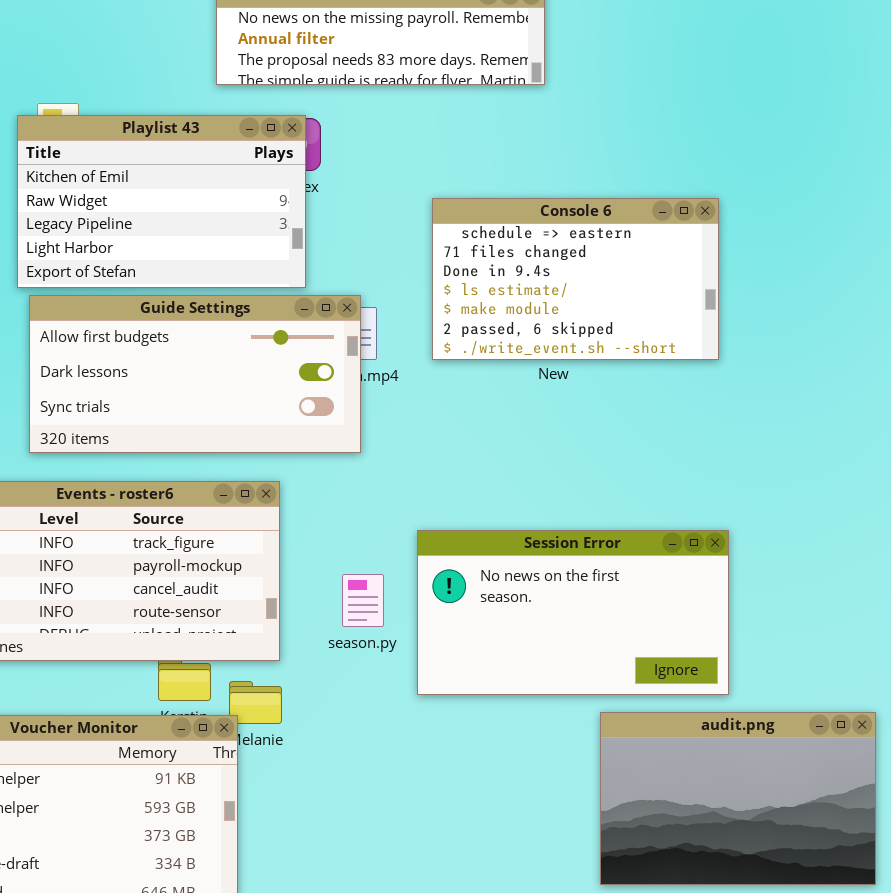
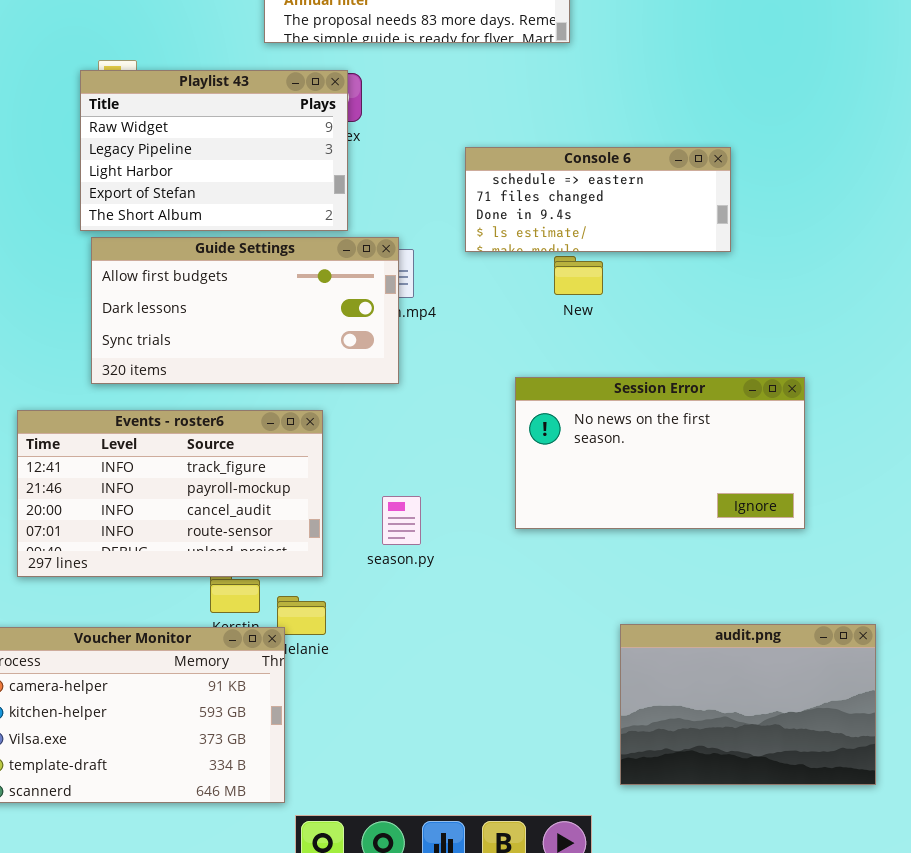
Playlist 43: [17,115,306,288] -> [80,70,348,231], scrolled down 1 row
Console 6: [432,198,719,360] -> [465,147,731,252], resized
Session Error: [417,530,729,695] -> [515,377,805,529], moved

